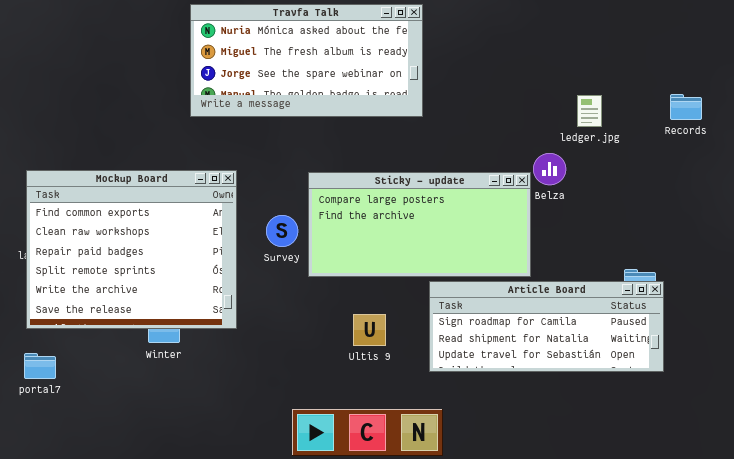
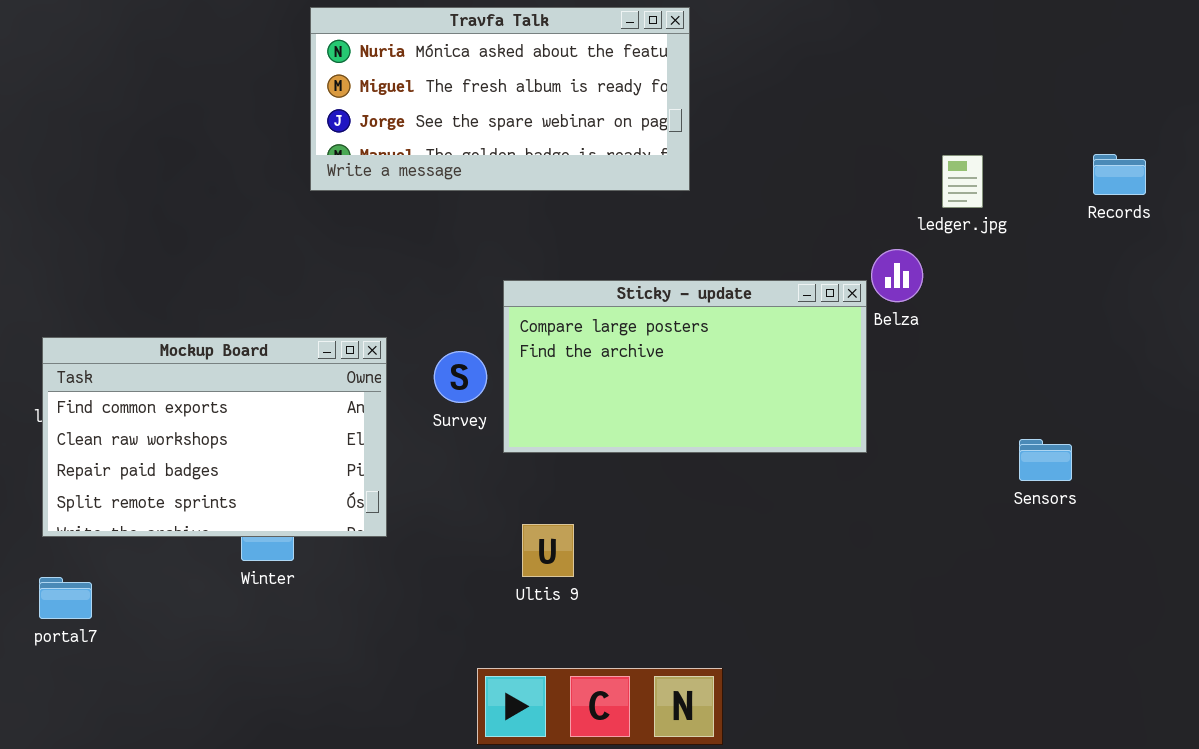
Mockup Board: [26,170,237,329] -> [42,337,387,537], resized
Article Board: [429,281,664,372] -> none, closed
Ultis 9: [353,314,386,346] -> [522,524,574,577], moved

